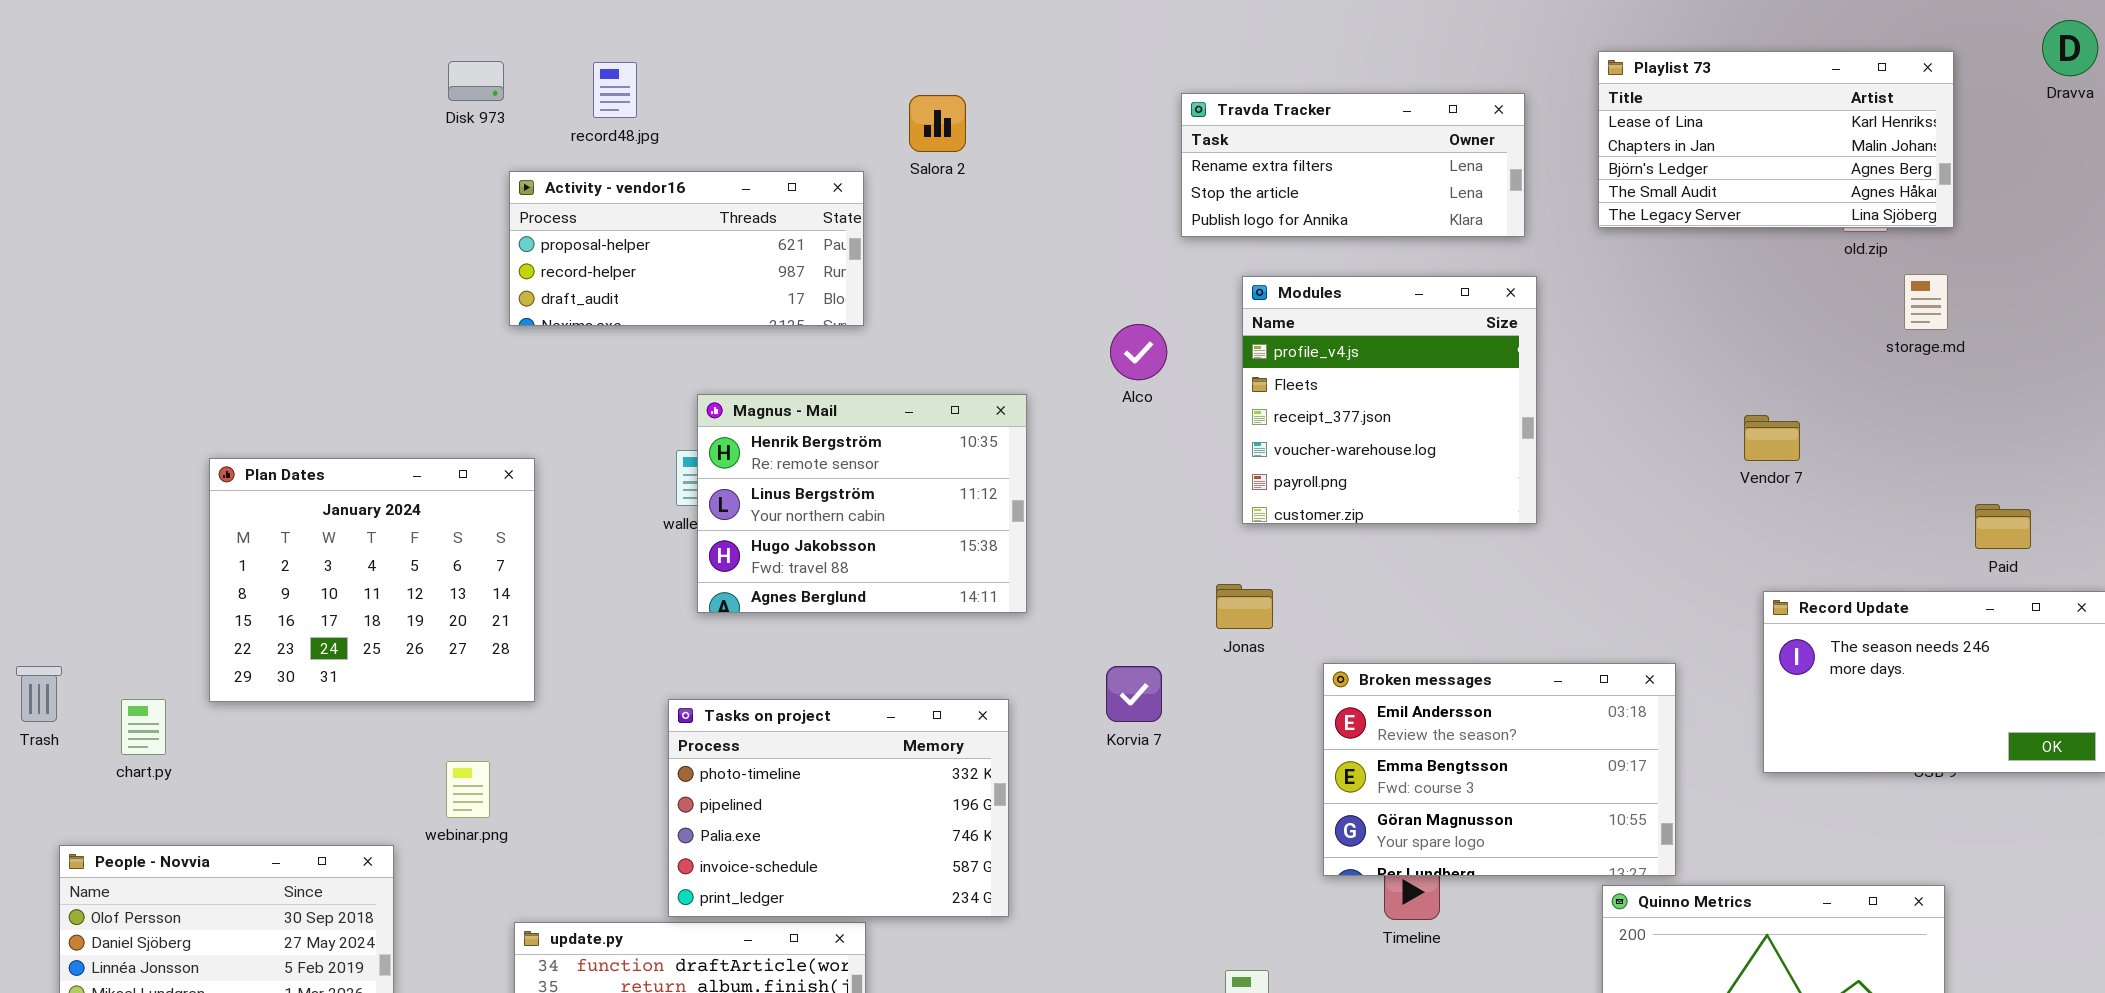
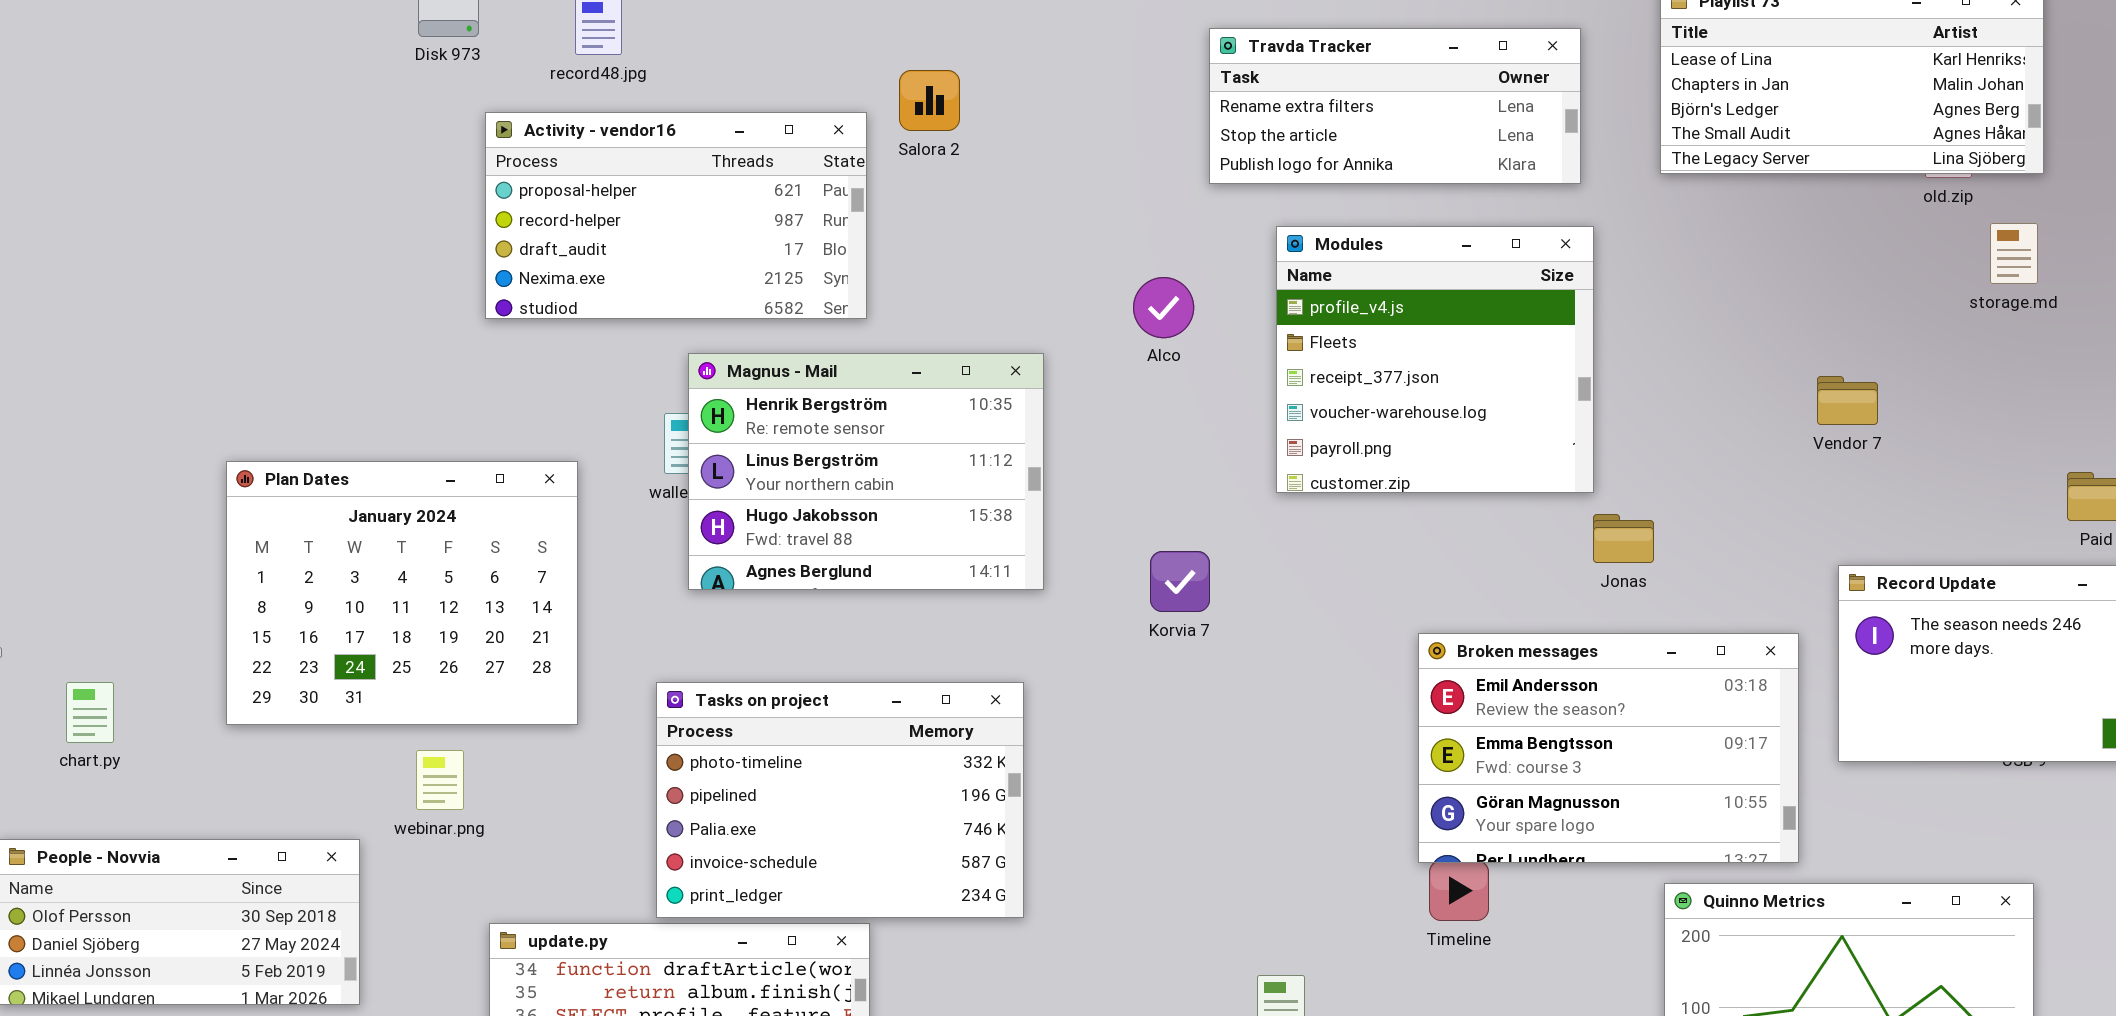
Salora 2: [909,95,966,152] -> [899,70,960,131], moved
Activity - vendor16: [509,171,864,326] -> [485,112,867,319], resized
Plan Dates: [209,458,535,702] -> [226,461,578,725], moved
Jonas: [1216,584,1273,629] -> [1593,514,1654,563], moved
Broken messages: [1323,663,1676,876] -> [1418,633,1799,863], moved
Korvia 7: [1106,666,1162,722] -> [1150,551,1210,612], moved

